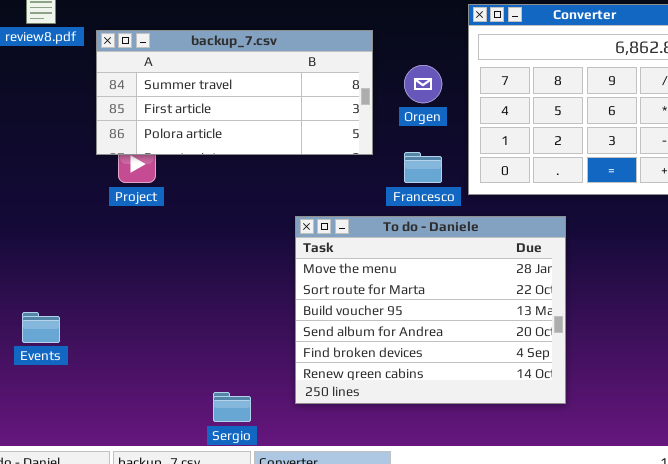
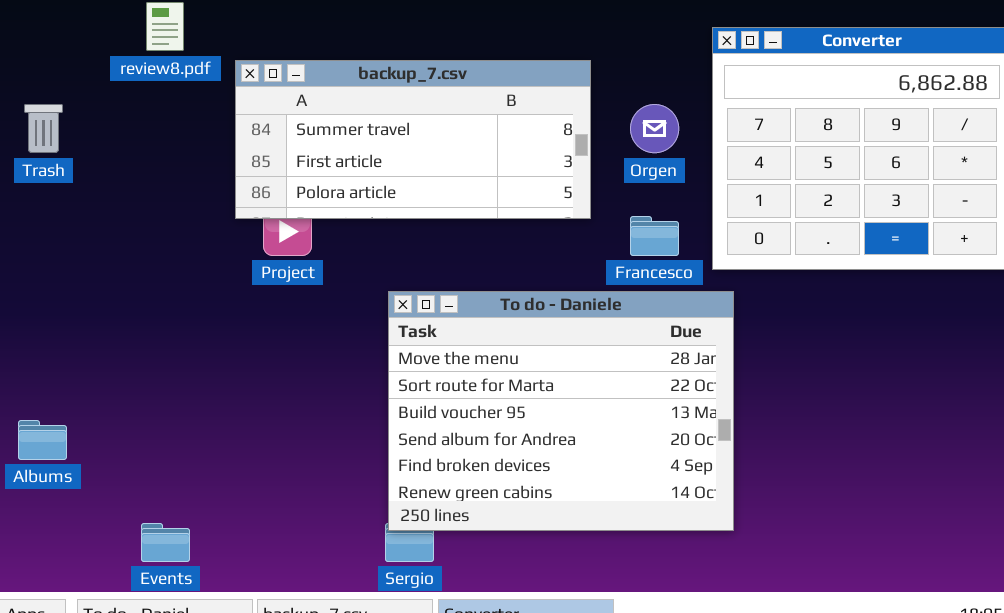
To do - Daniele: [295,216,566,404] -> [388,291,734,531], moved
Events: [22,312,60,343] -> [141,523,190,562], moved

